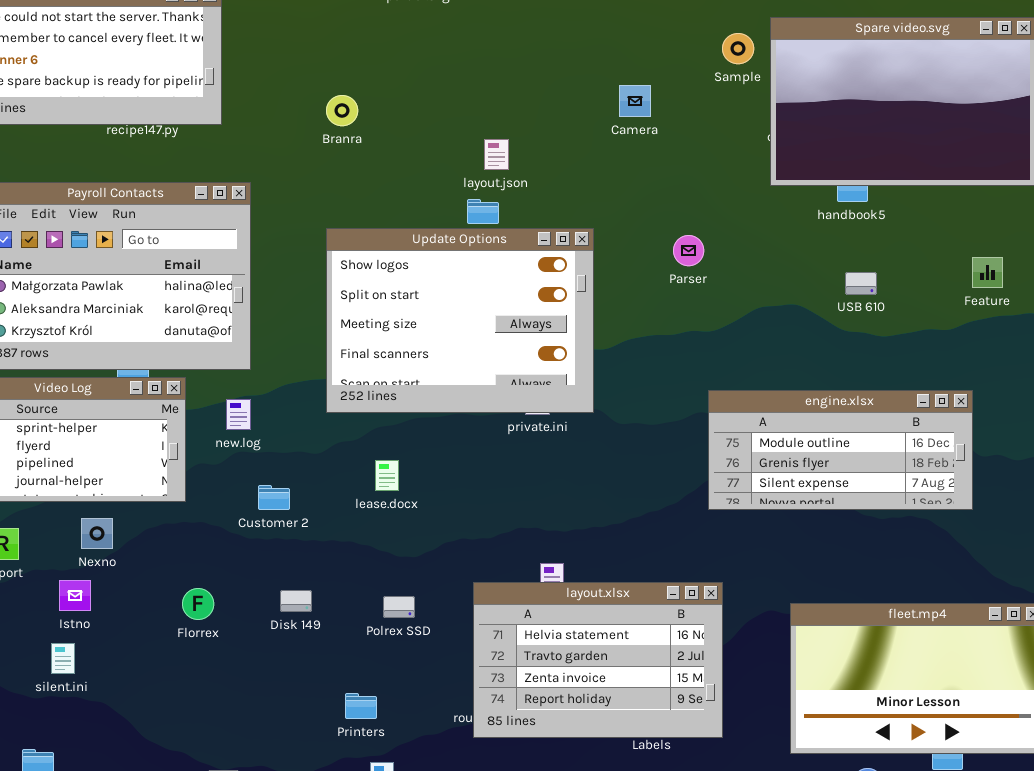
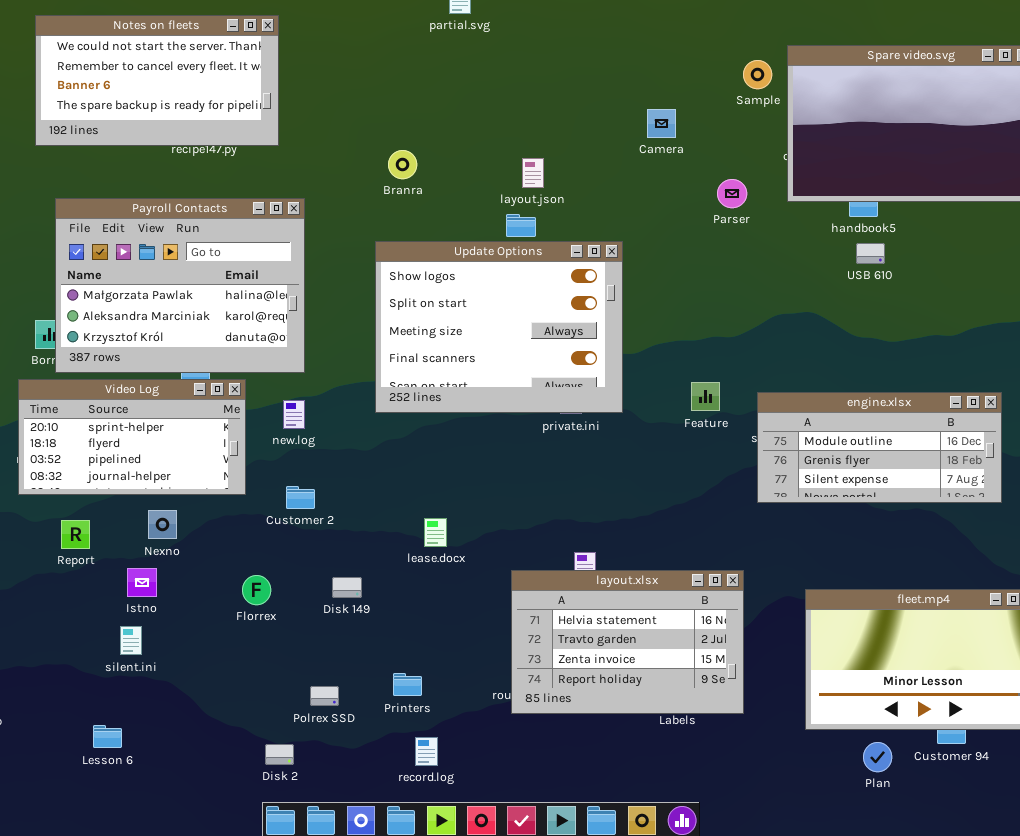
Branra: [326,95,358,126] -> [388,150,417,179], moved
Parser: [673,235,704,266] -> [717,179,747,208], moved
Feature: [972,257,1003,288] -> [691,382,720,411], moved
USB 610: [845,272,877,295] -> [856,243,885,264], moved
engine.xlsx: [708,390,973,510] -> [757,392,1002,503], moved
lease.docx: [375,460,399,491] -> [424,518,447,547], moved
Customer 2: [258,485,290,510] -> [286,486,315,509], moved
Polrex SSD: [383,596,415,618] -> [310,686,339,706], moved

